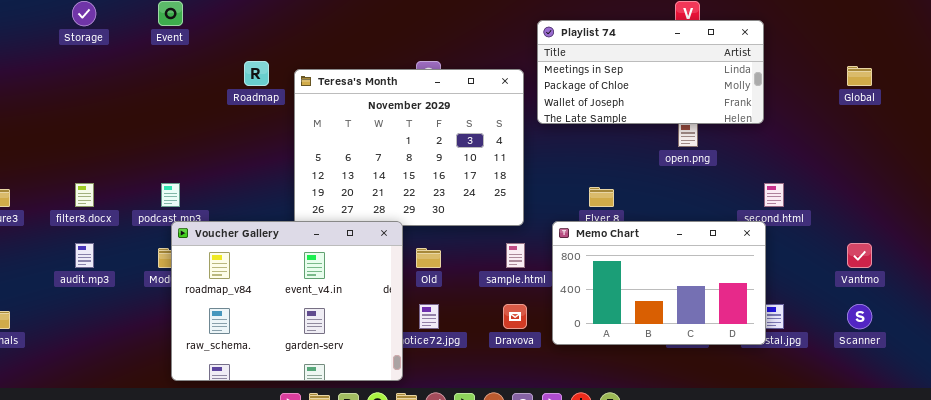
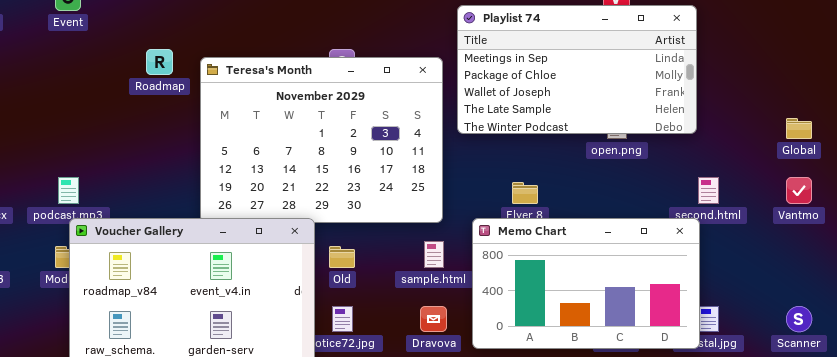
Playlist 74: [537,20,764,124] -> [457,5,697,134], resized
Global: [847,66,872,86] -> [786,118,812,139], moved
Vantmo: [847,243,872,268] -> [786,177,812,204], moved

